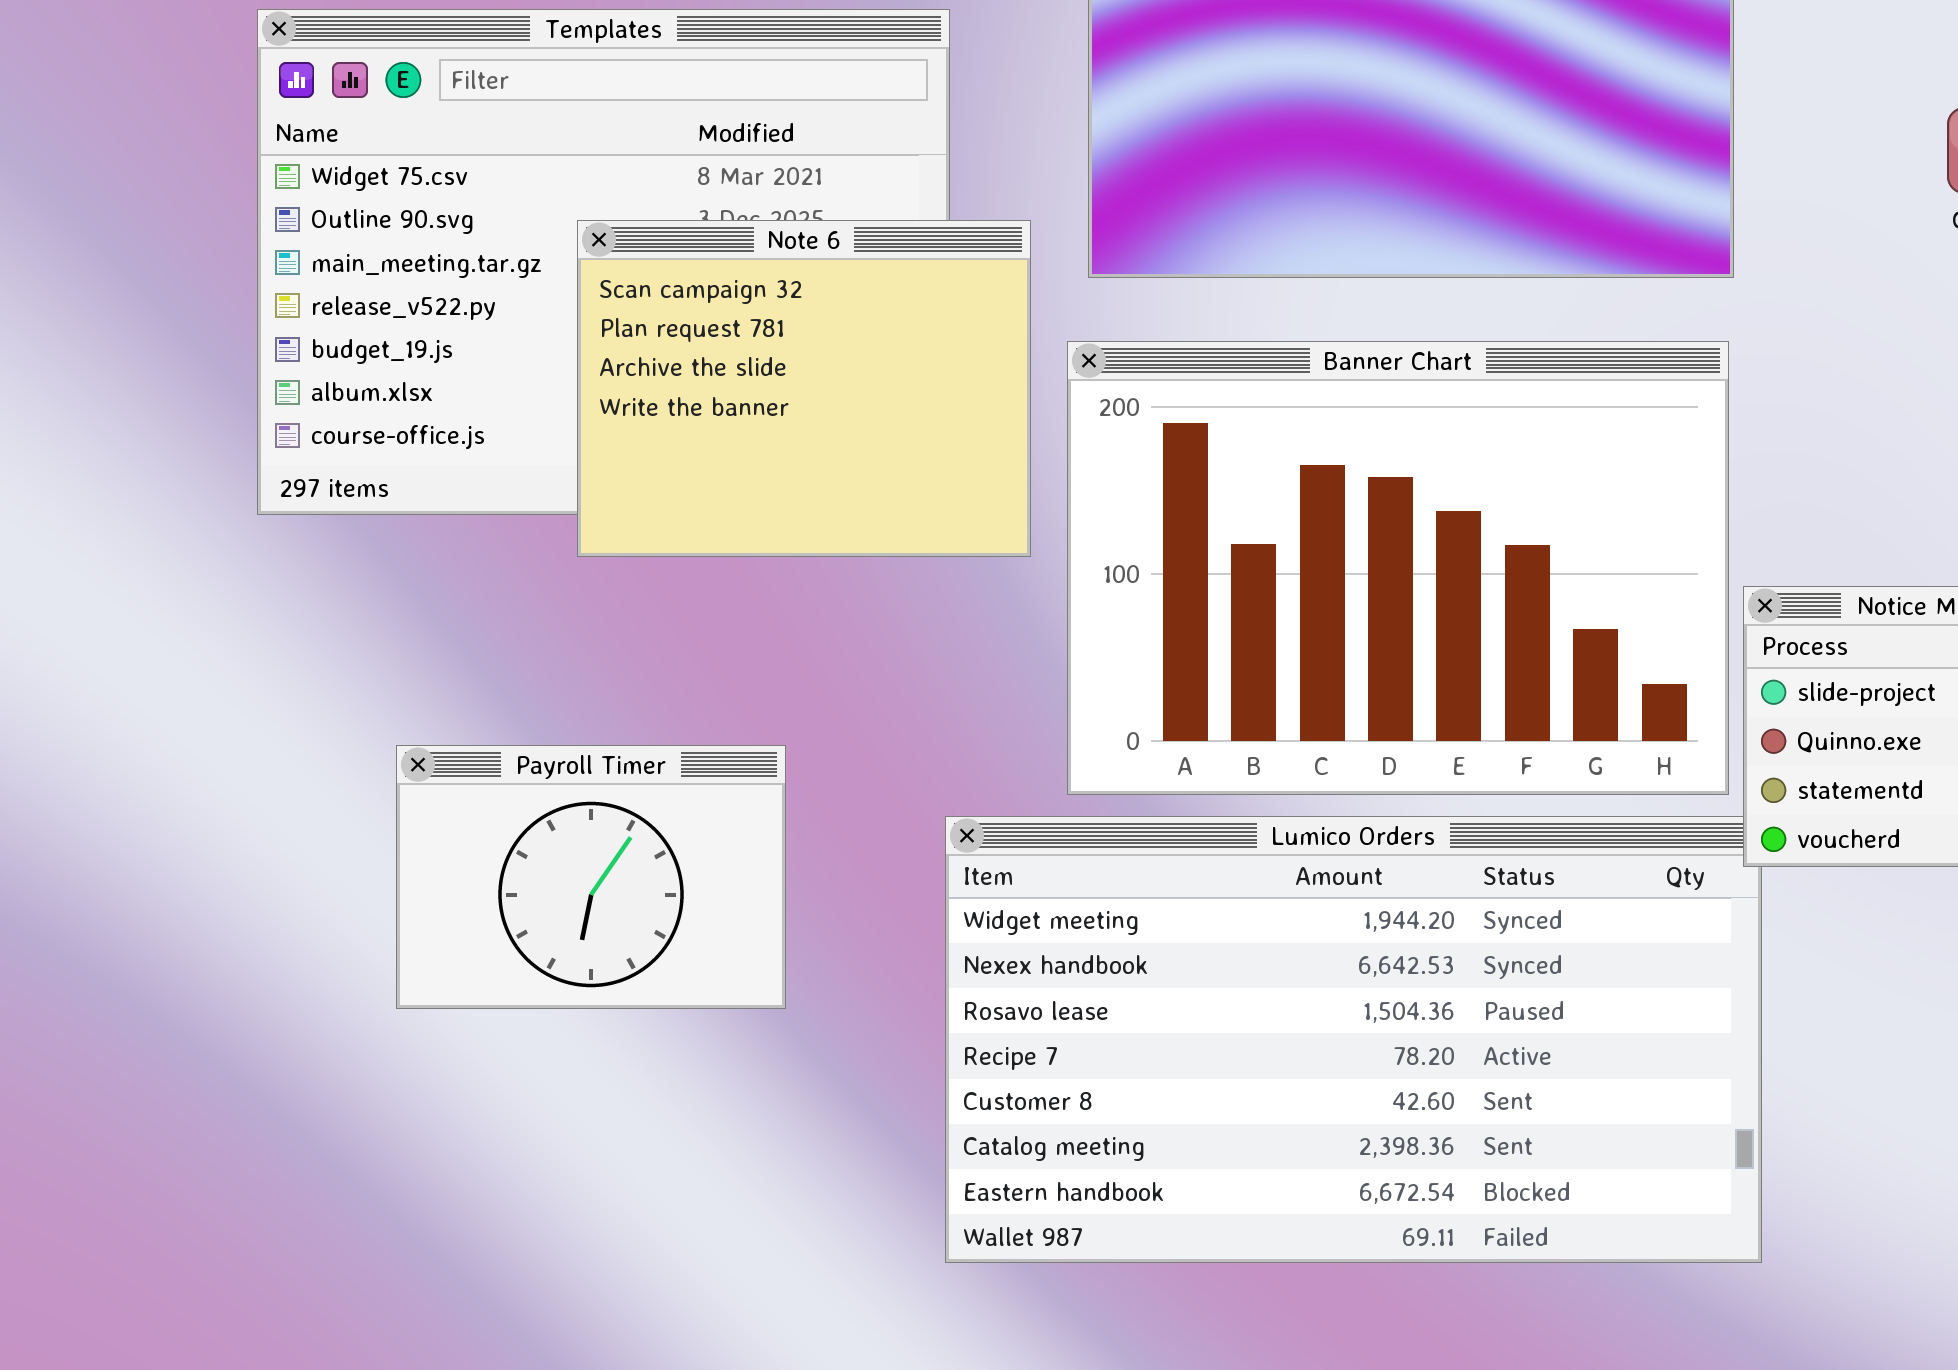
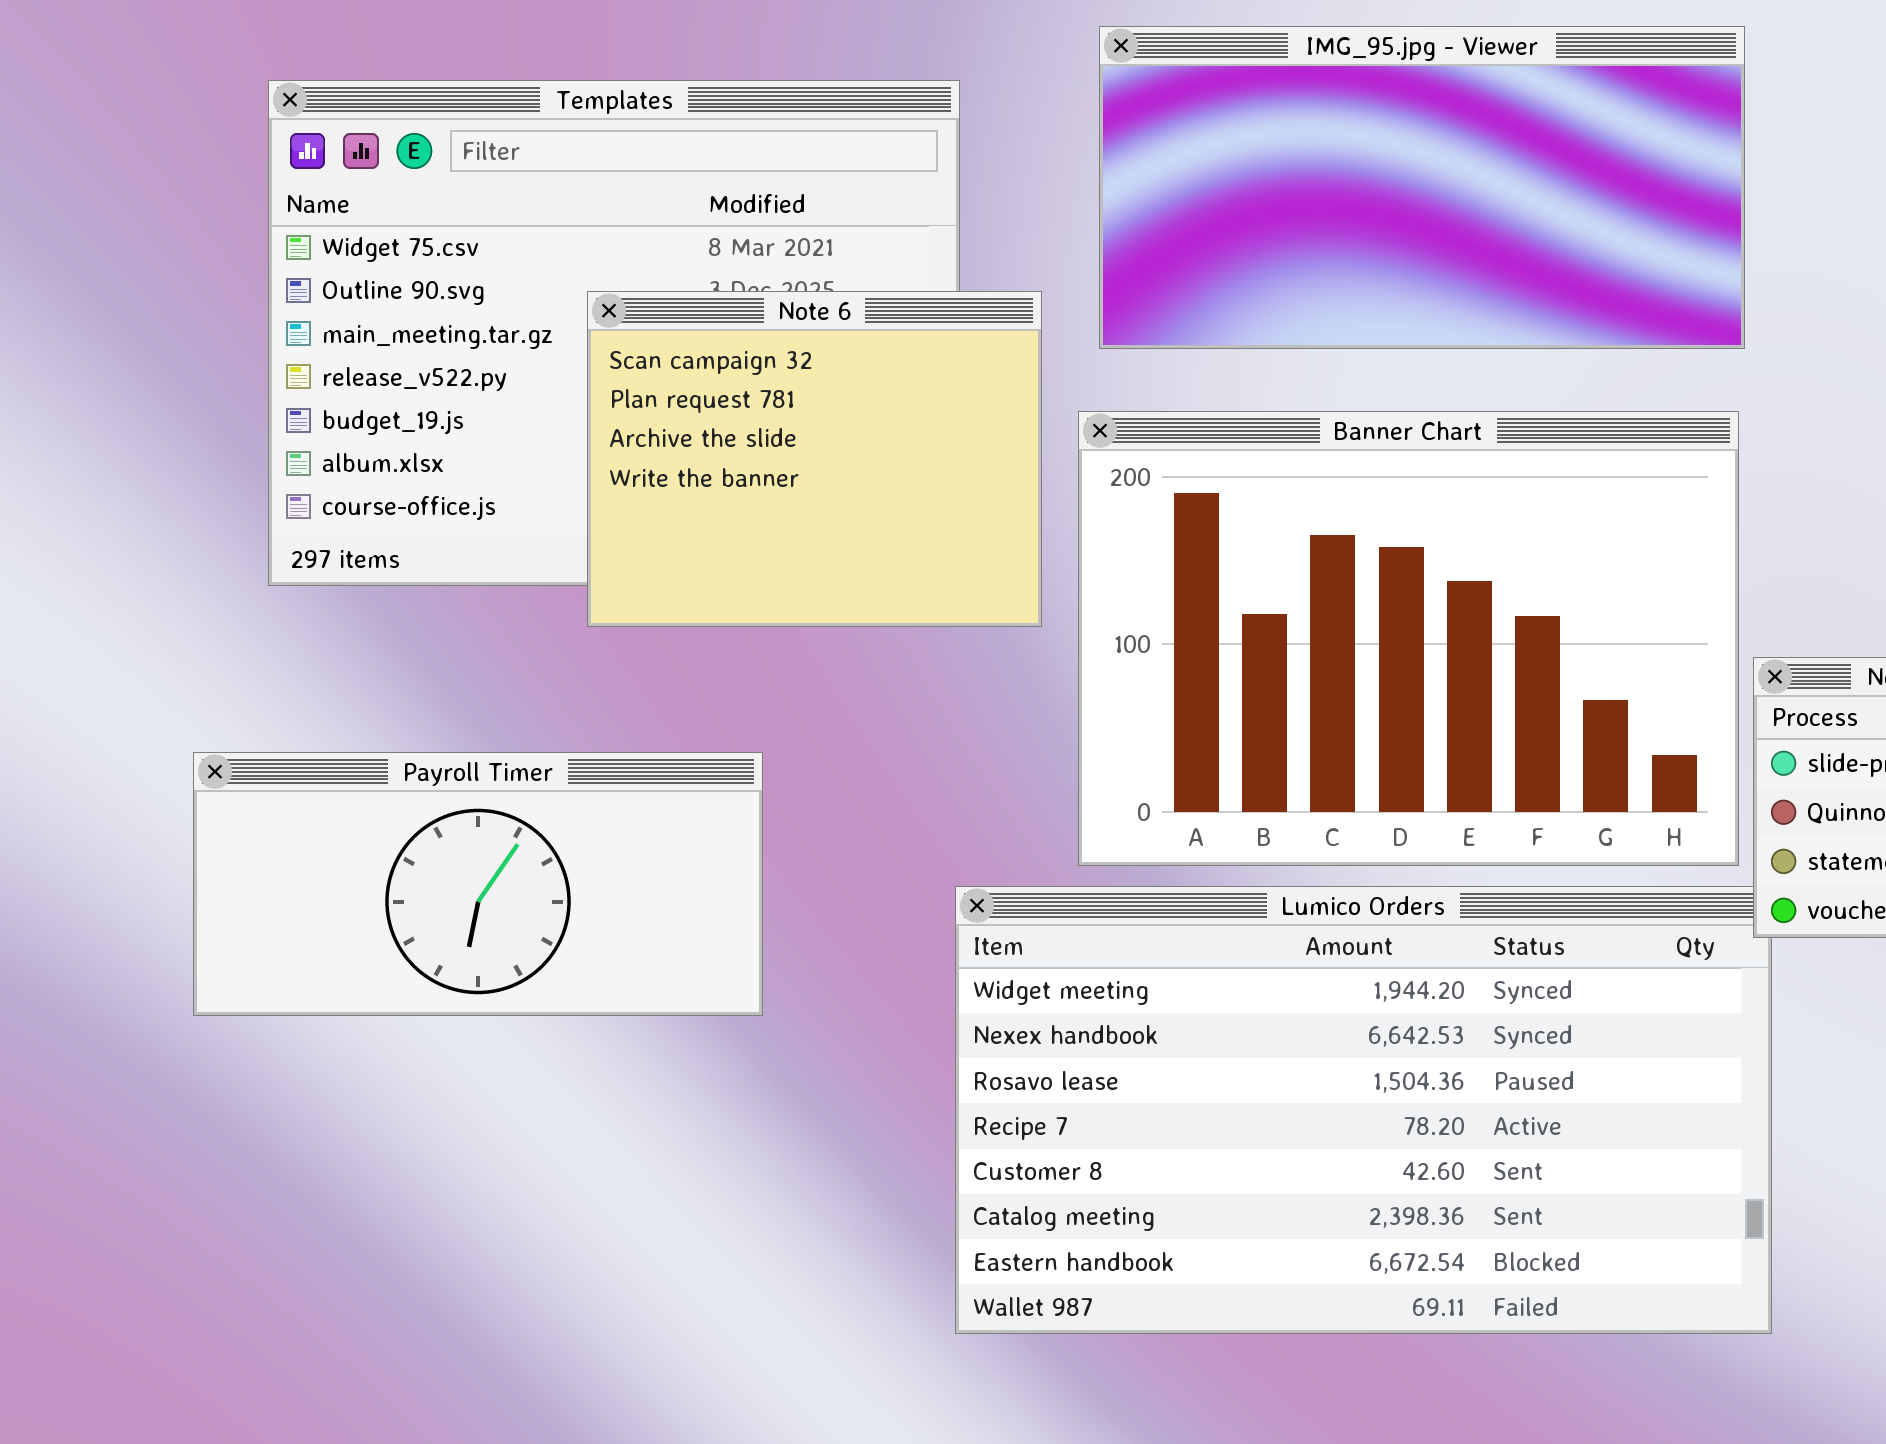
Payroll Timer: [396,745,786,1009] -> [193,752,763,1016], moved, resized

